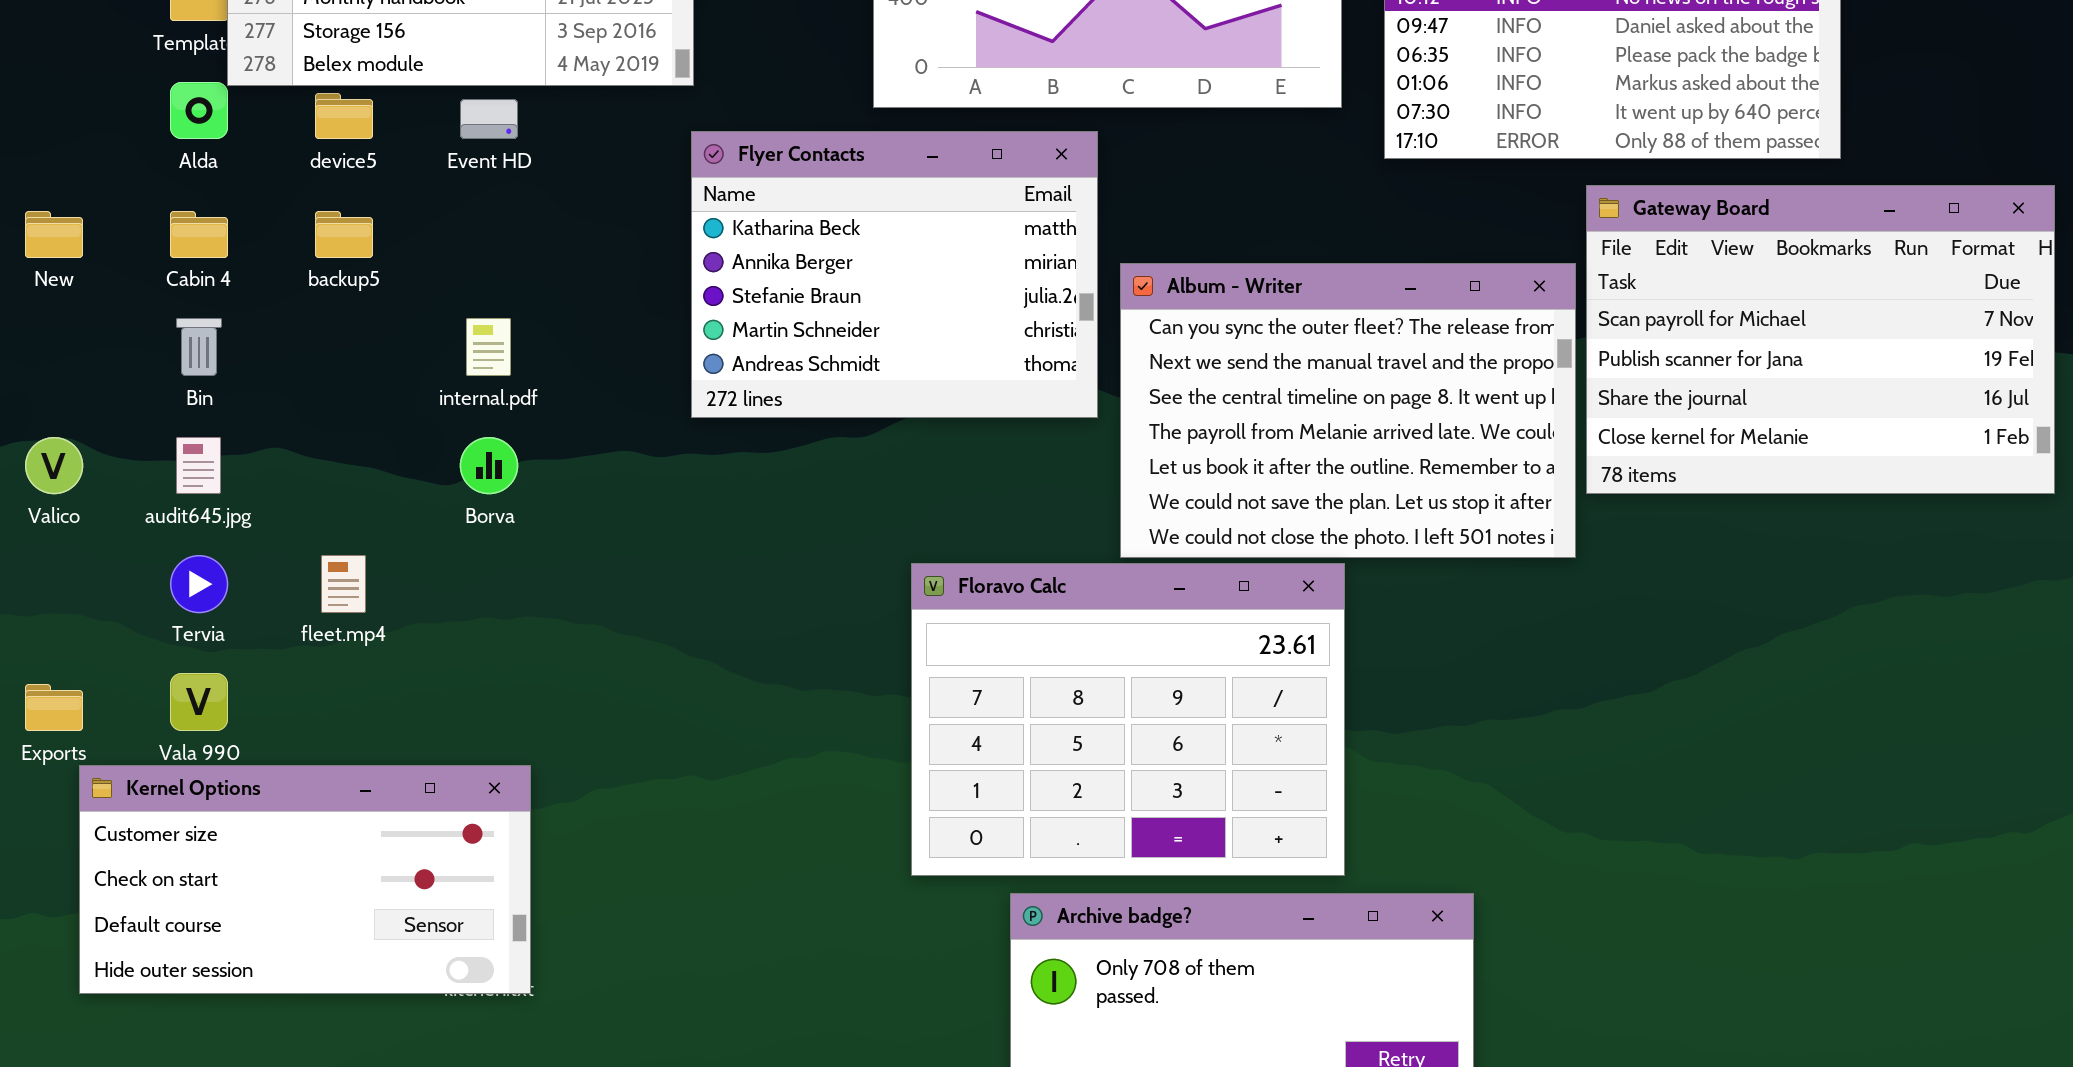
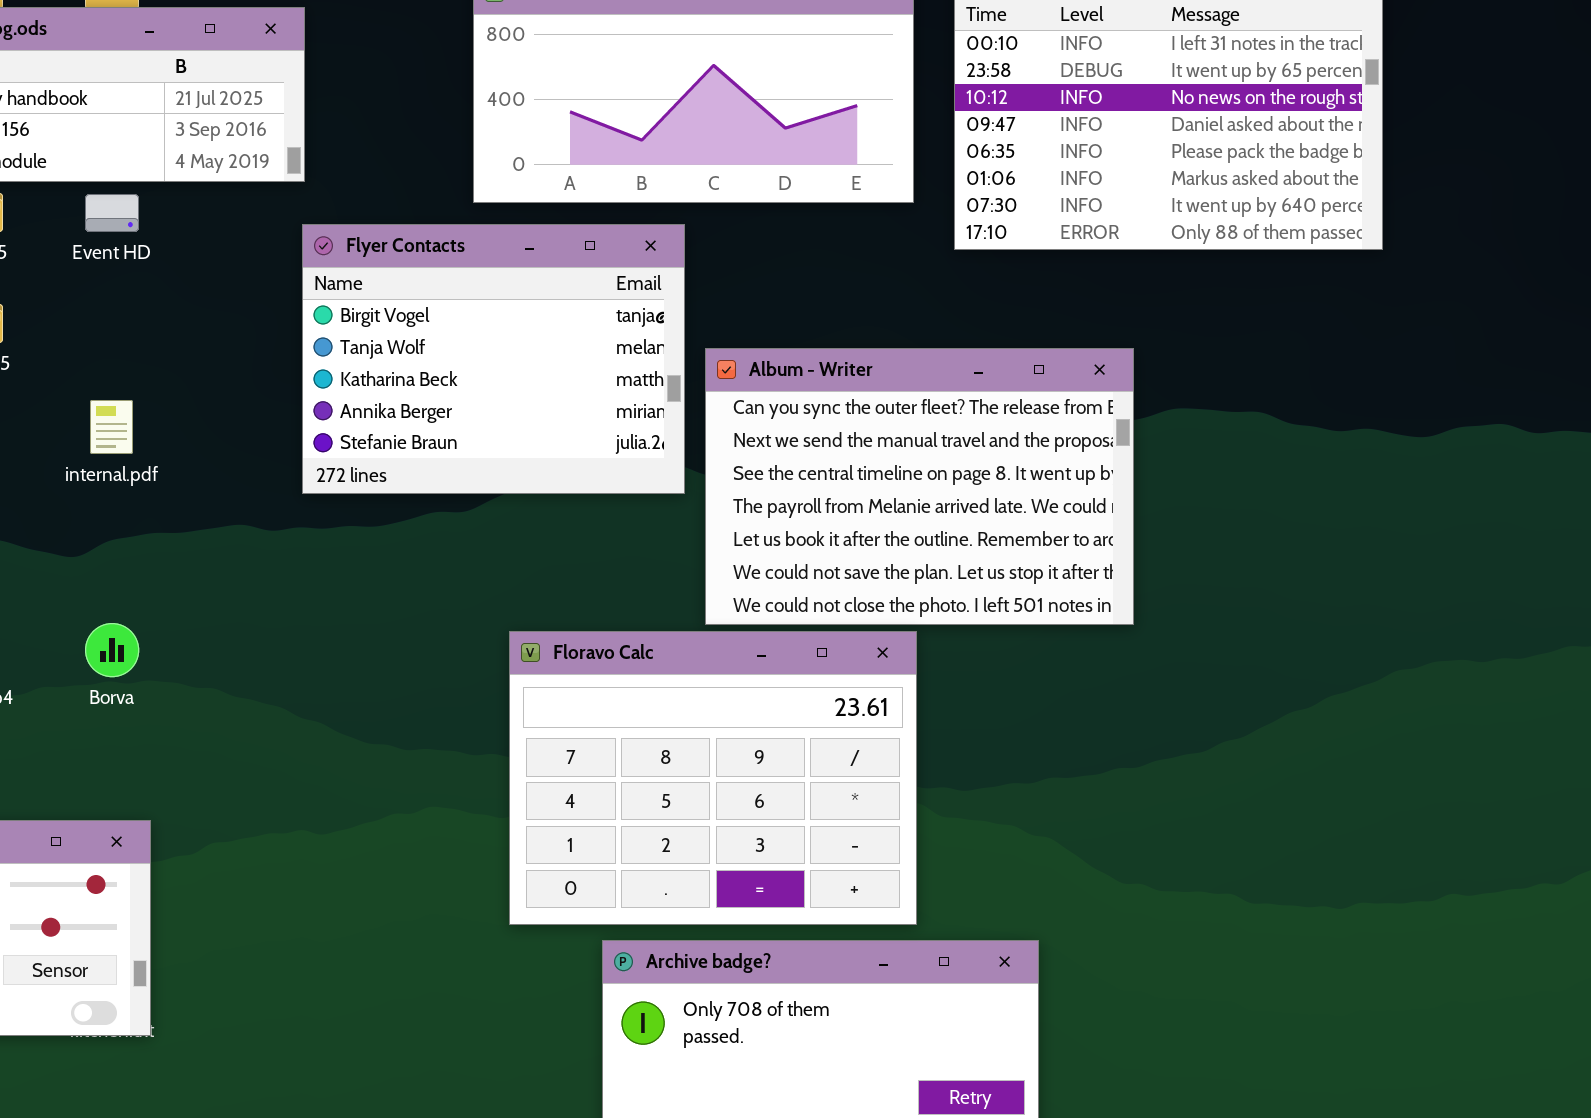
Flyer Contacts: [691,131,1098,418] -> [302,224,685,494], scrolled up 2 rows
Gateway Board: [1586,185,2055,494] -> none, closed
Borva: [460,437,518,494] -> [85,623,139,677], moved

